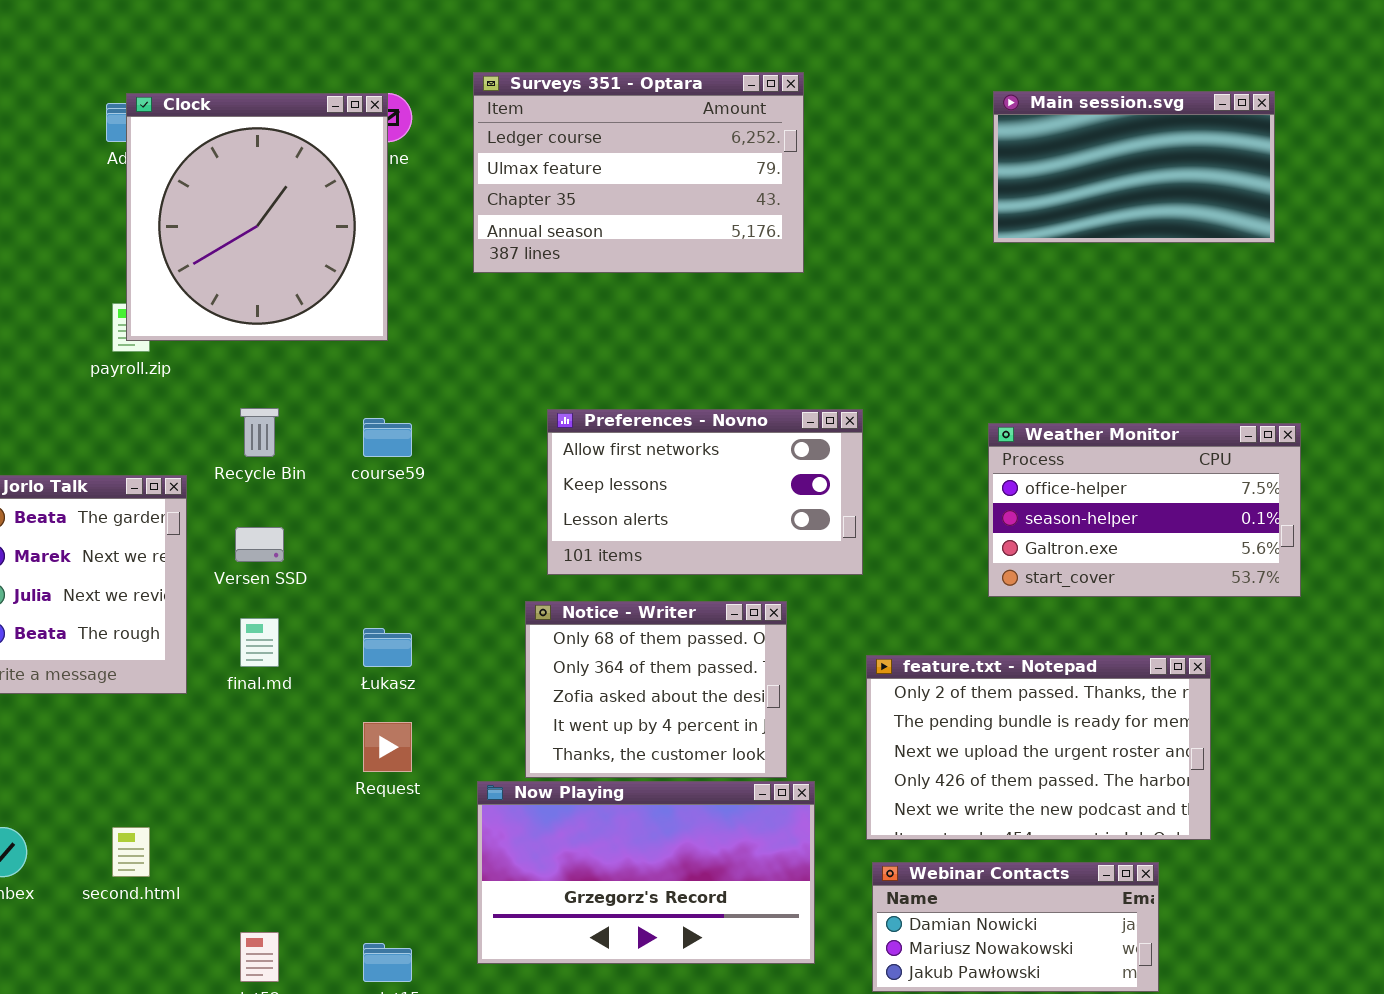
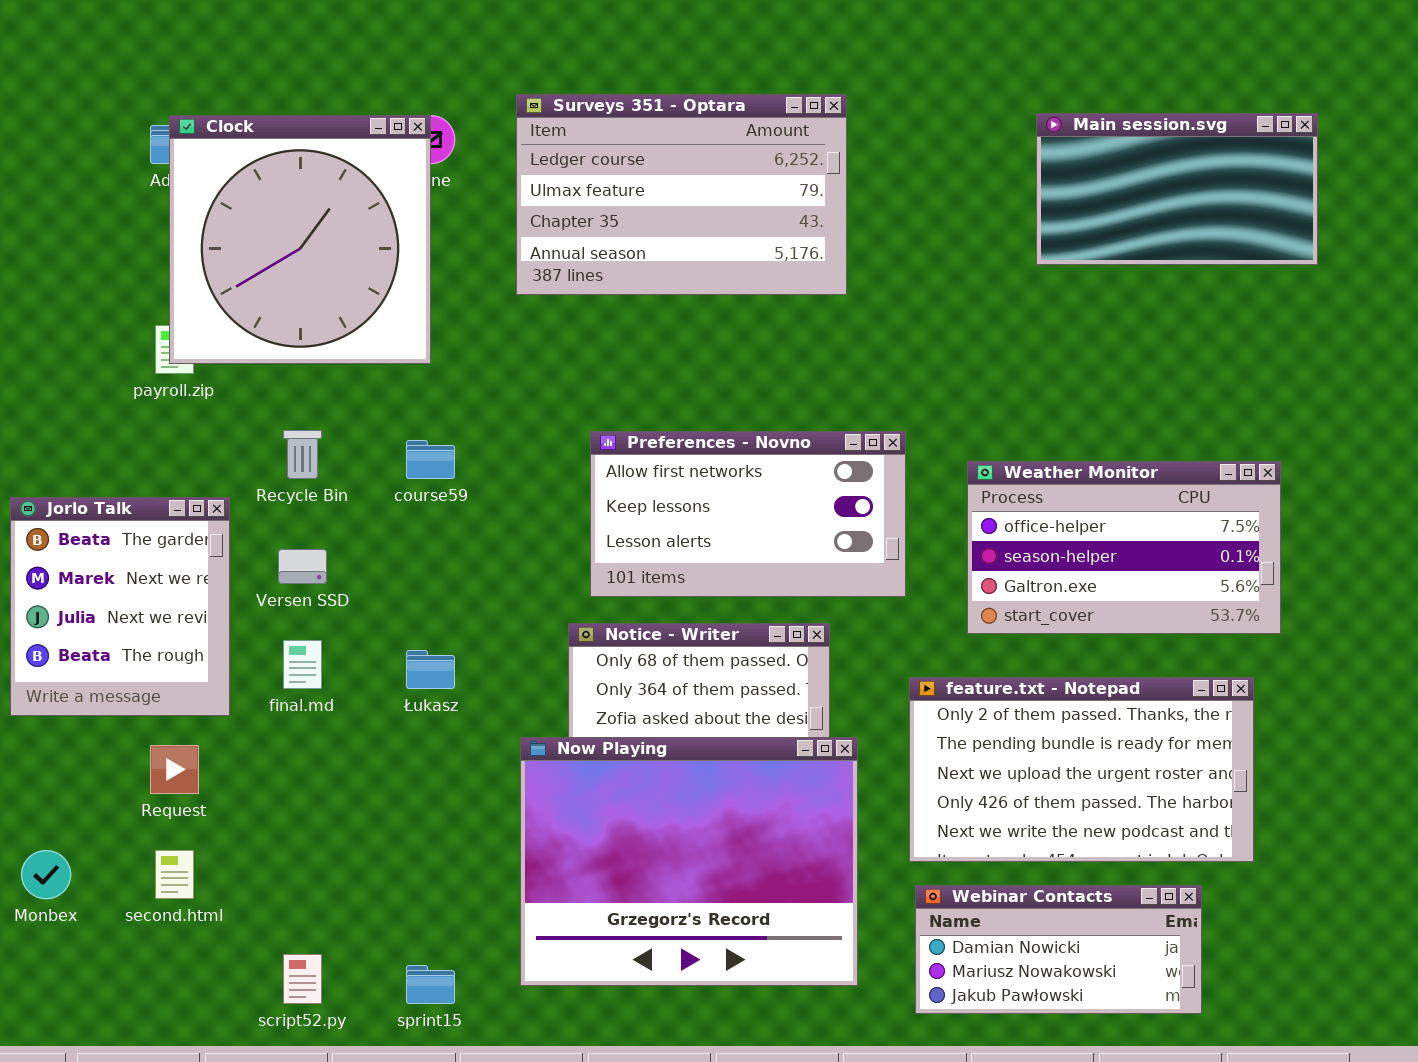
Weather Monitor: [988,423,1301,597] -> [967,461,1281,634], moved
Request: [363,722,412,772] -> [150,745,199,794], moved
Now Playing: [477,781,815,964] -> [520,737,858,986], resized

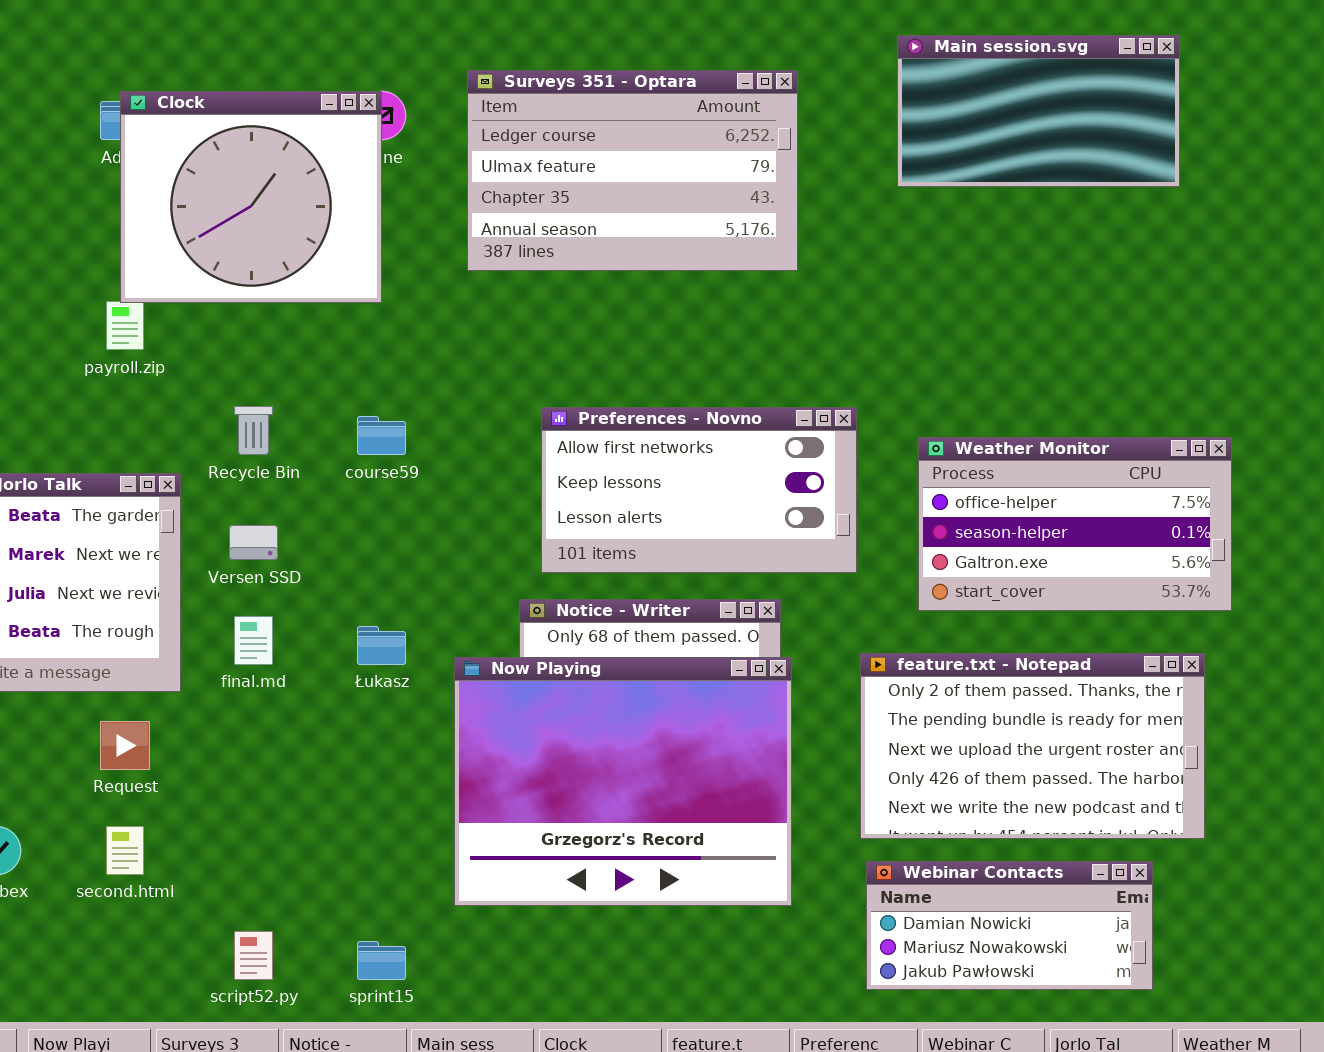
Main session.svg: [1036,113,1318,265] -> [897,35,1180,187], moved
Clock: [169,115,431,364] -> [120,91,382,303], resized
Now Playing: [520,737,858,986] -> [454,657,792,906], moved

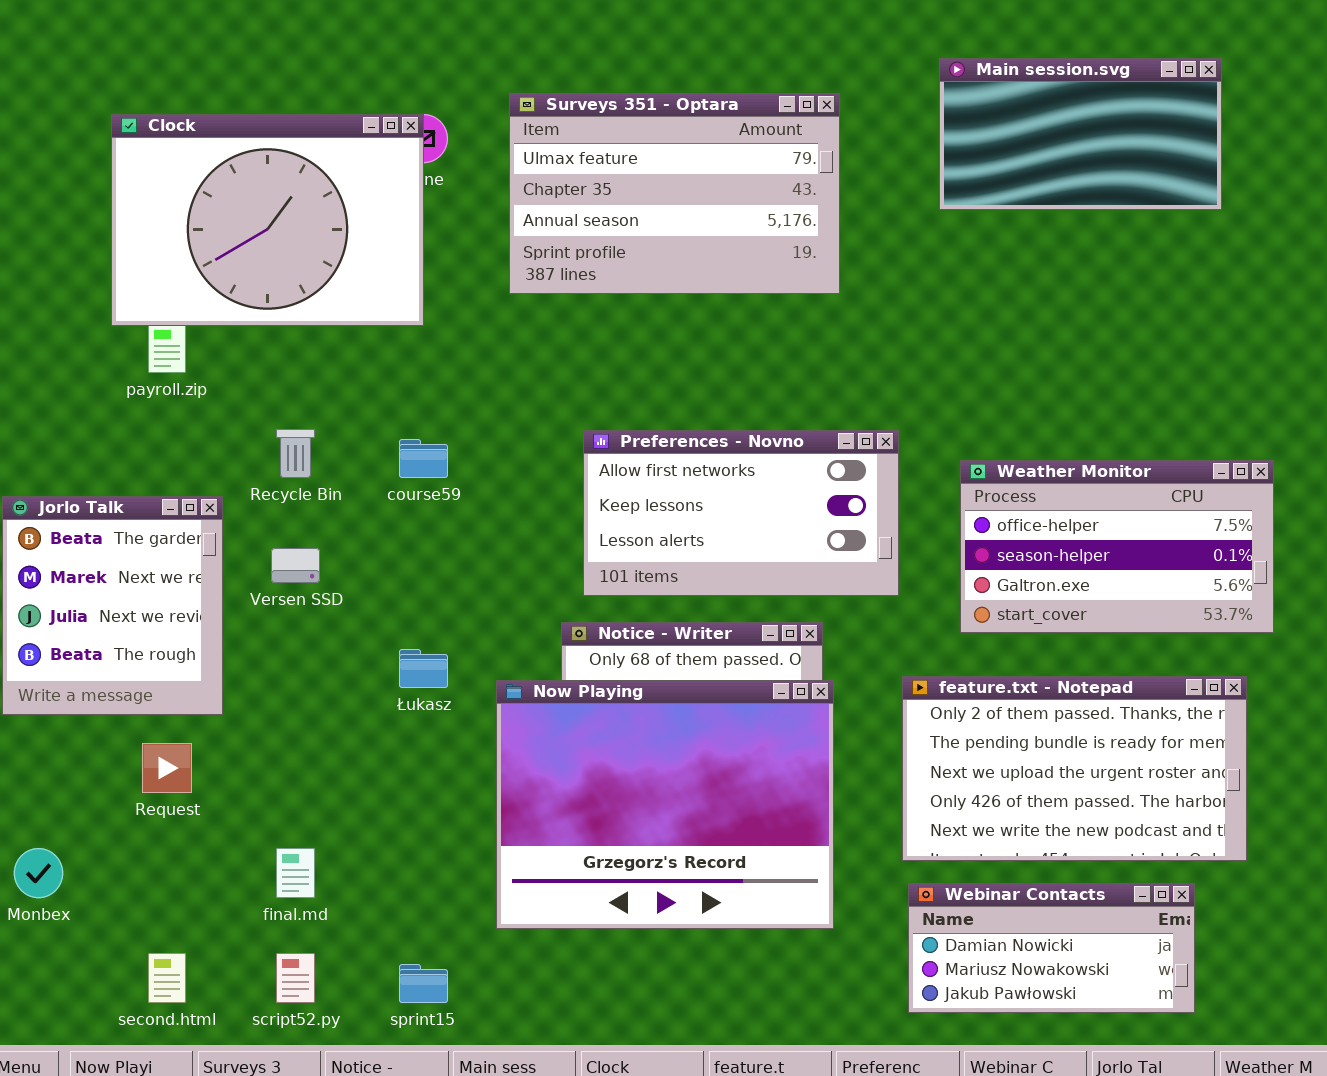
Surveys 351 - Optara: [467,70,798,271] -> [509,93,840,294], scrolled down 1 row
Clock: [120,91,382,303] -> [111,114,424,326], resized
final.md: [234,616,273,665] -> [276,848,315,898], moved
second.html: [106,826,144,875] -> [148,953,186,1003], moved

